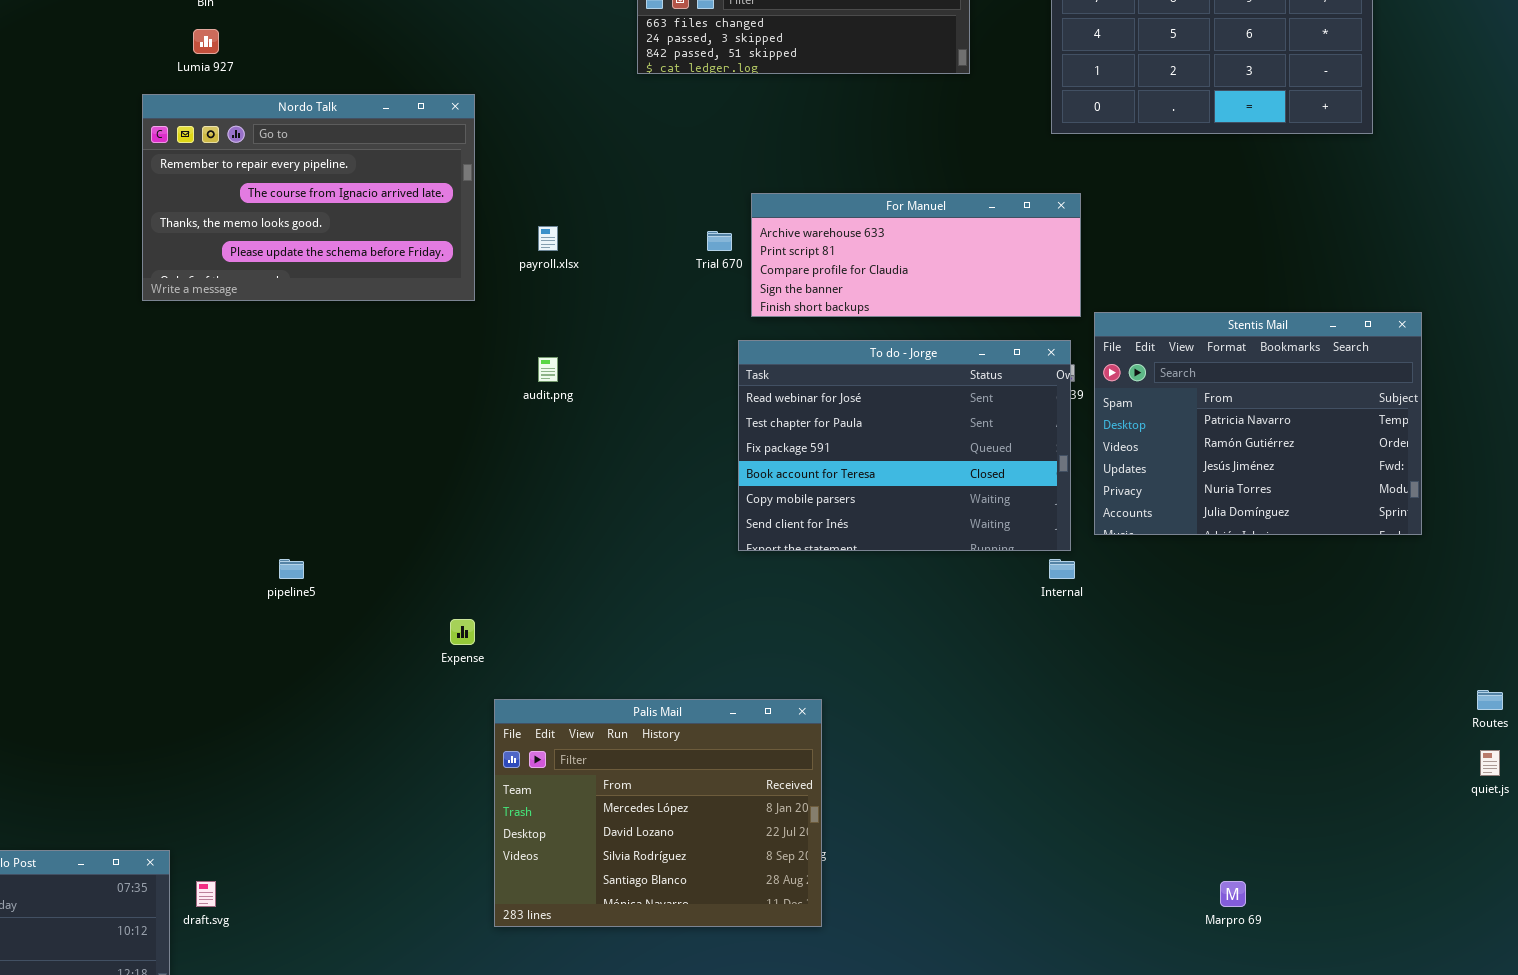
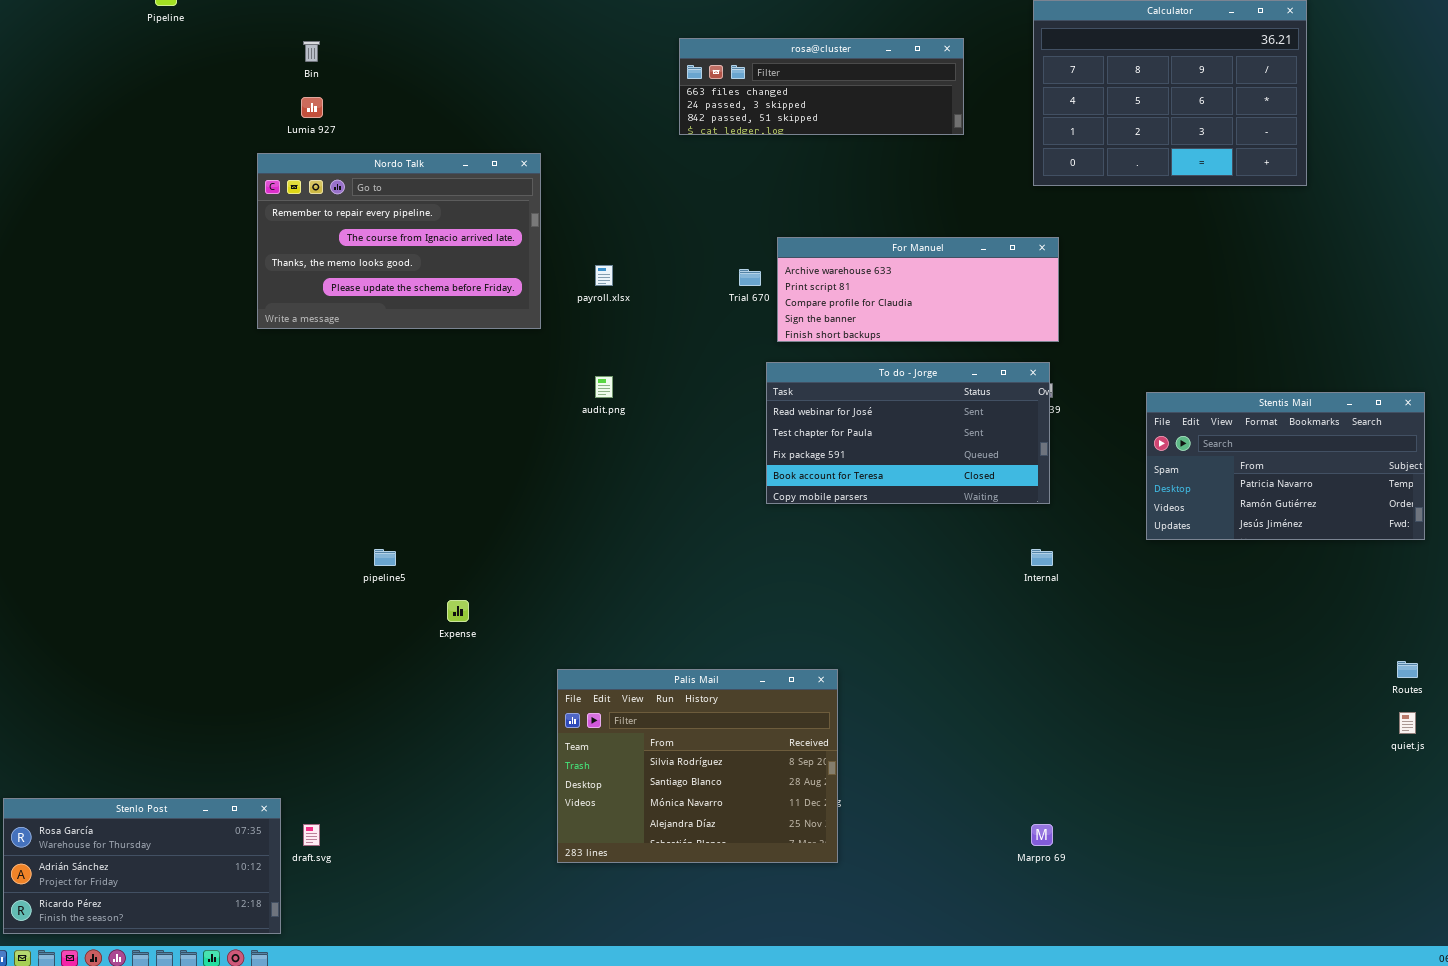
Stentis Mail: [1094,312,1422,535] -> [1146,392,1425,540], moved, resized
To do - Jorge: [738,340,1071,551] -> [766,362,1050,504], resized
Expense: [450,619,475,645] -> [447,600,469,622], moved
Palis Mail: [494,699,822,927] -> [557,669,838,863], scrolled down 2 rows
Marpro 69: [1220,881,1246,907] -> [1031,824,1053,846], moved

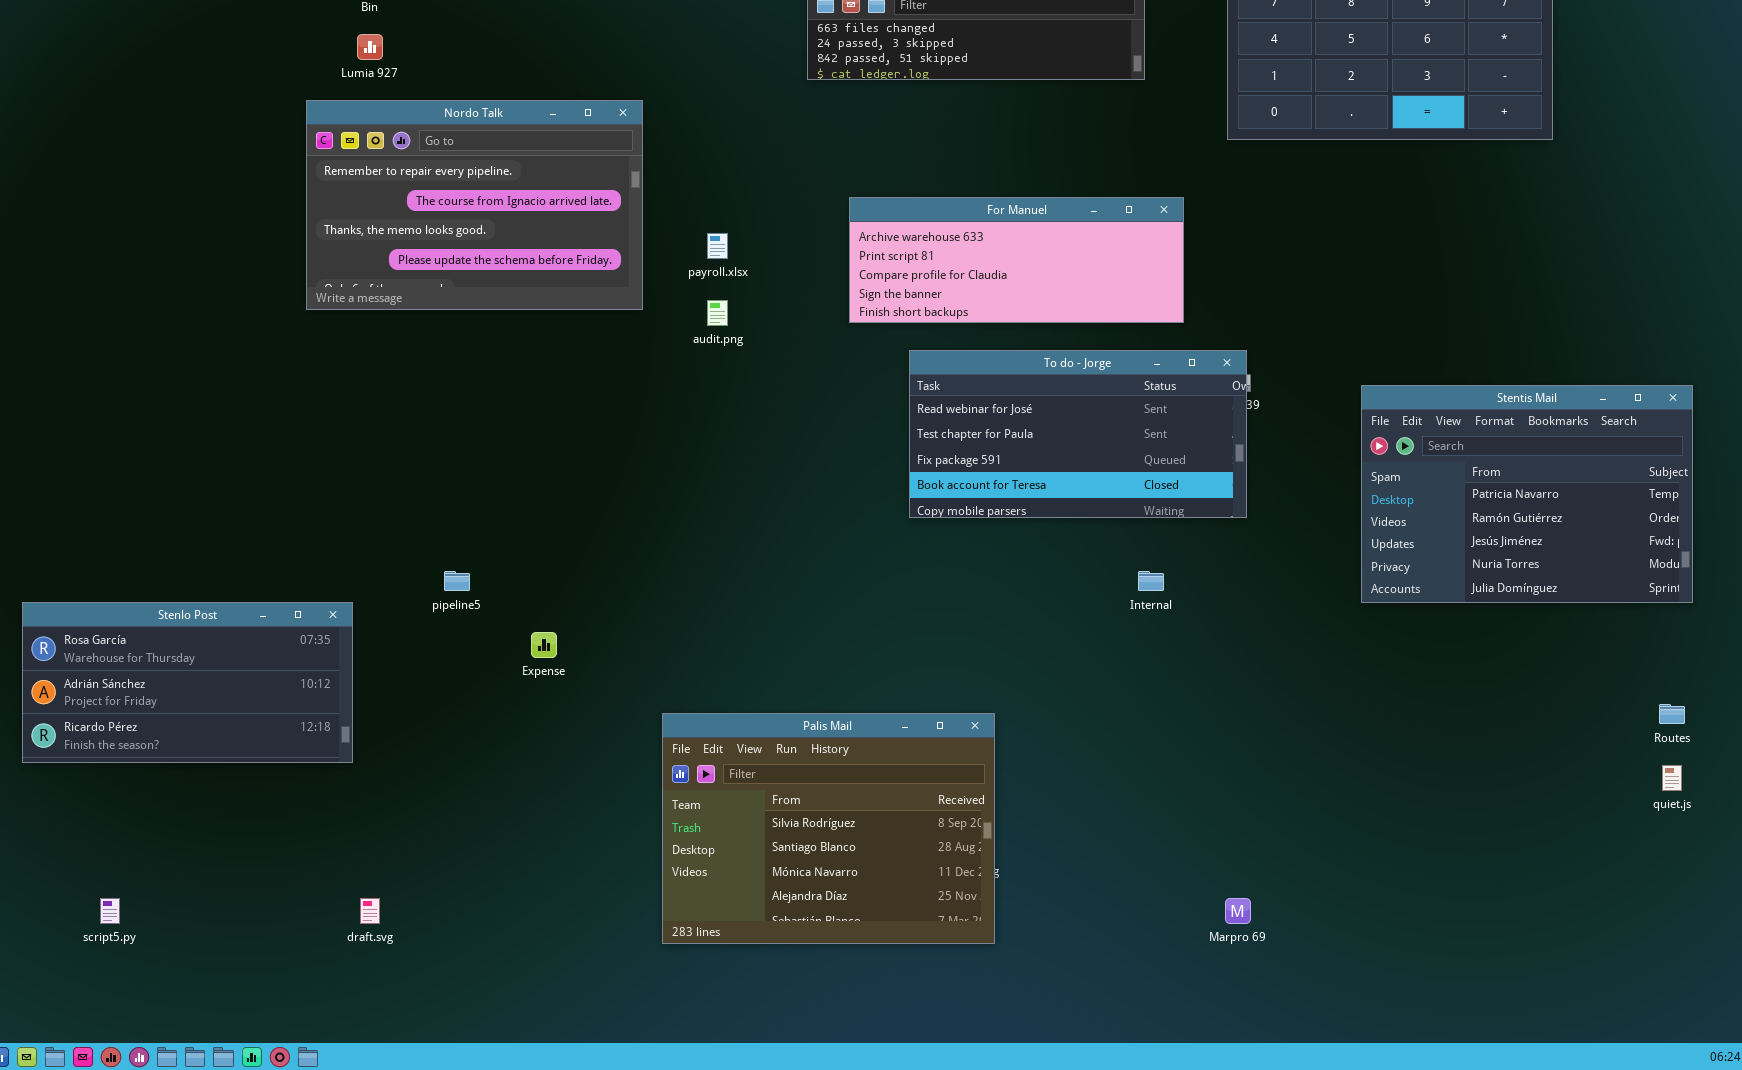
For Manuel: [777,237,1059,342] -> [849,197,1184,323], moved
audit.png: [595,376,613,398] -> [707,300,728,326], moved
Stentis Mail: [1146,392,1425,540] -> [1361,385,1693,603], resized
Internal: [1031,549,1053,566] -> [1138,571,1164,591], moved
Stenlo Post: [3,798,281,934] -> [22,602,353,763], moved

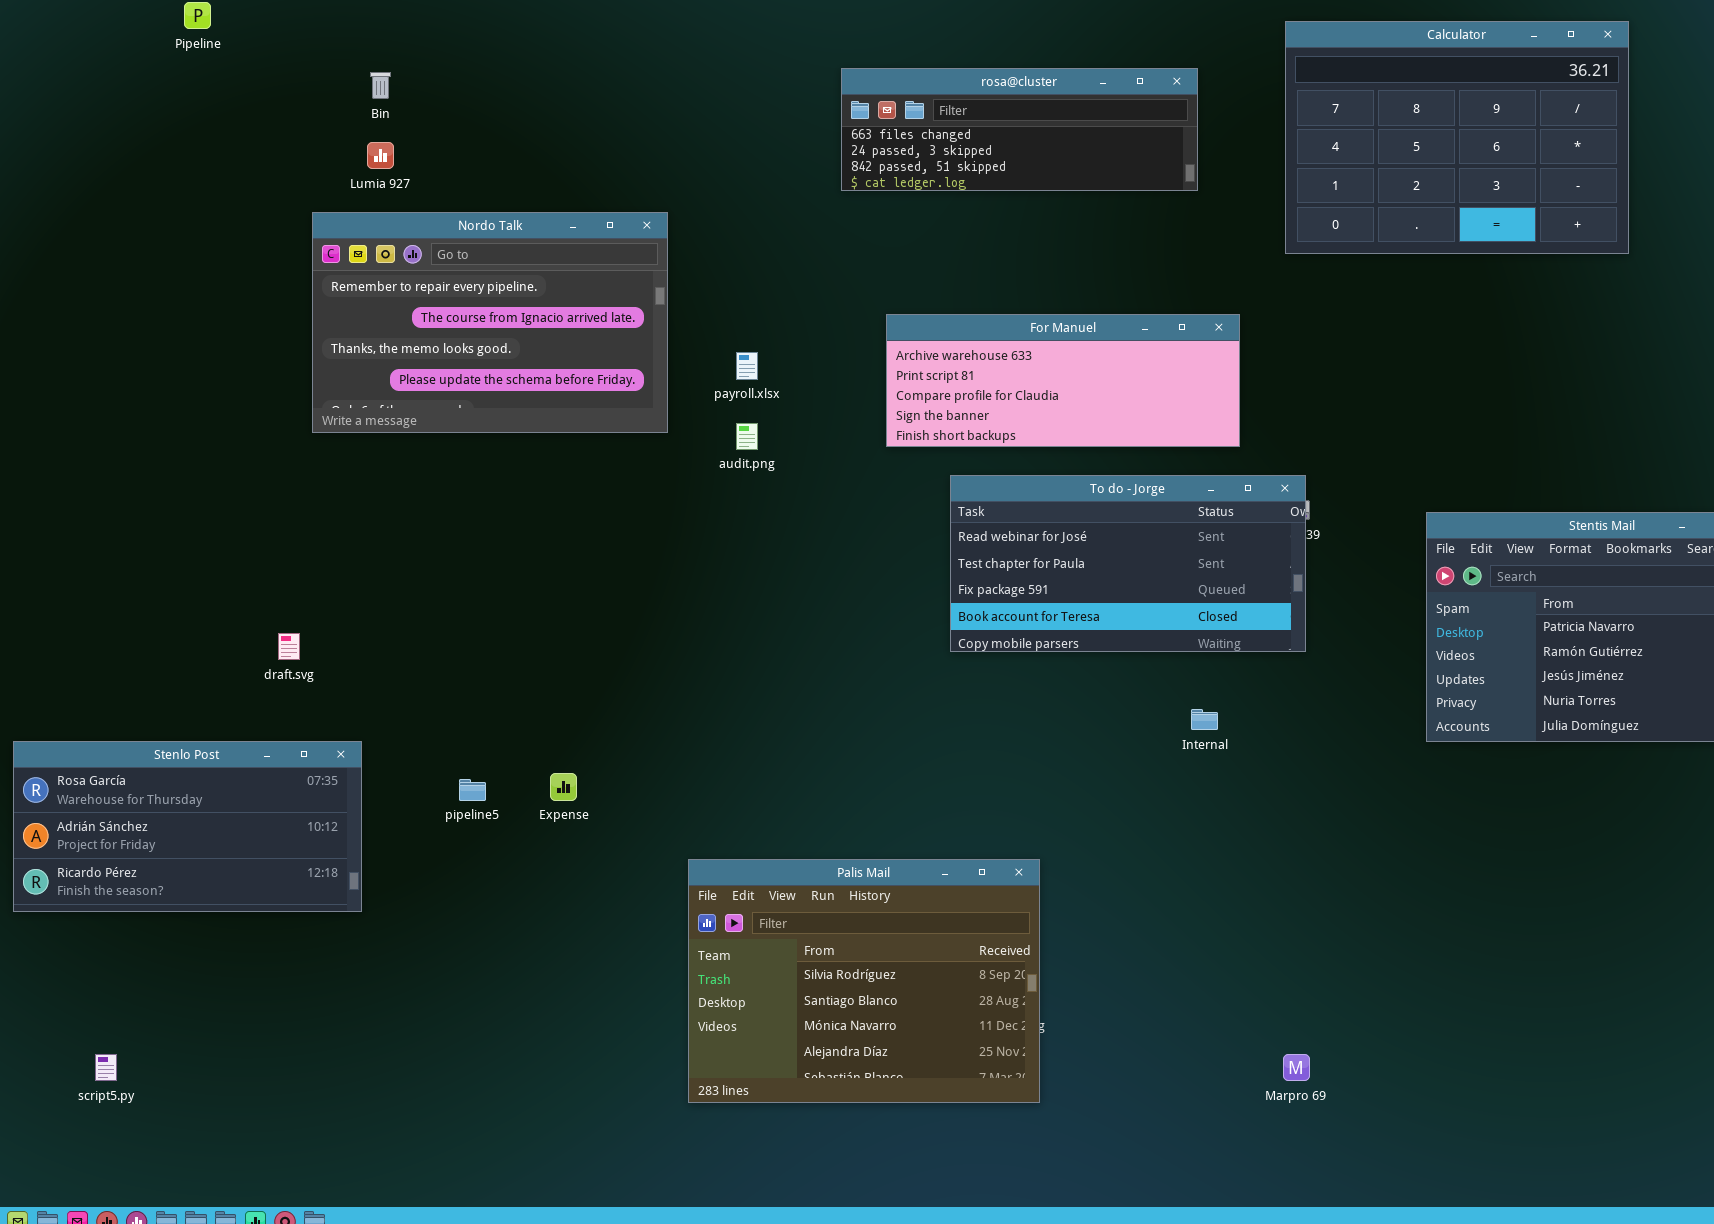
pipeline5: [444,571,470,591] -> [459,779,486,801], moved
draft.svg: [360,898,380,924] -> [278,633,300,660], moved

